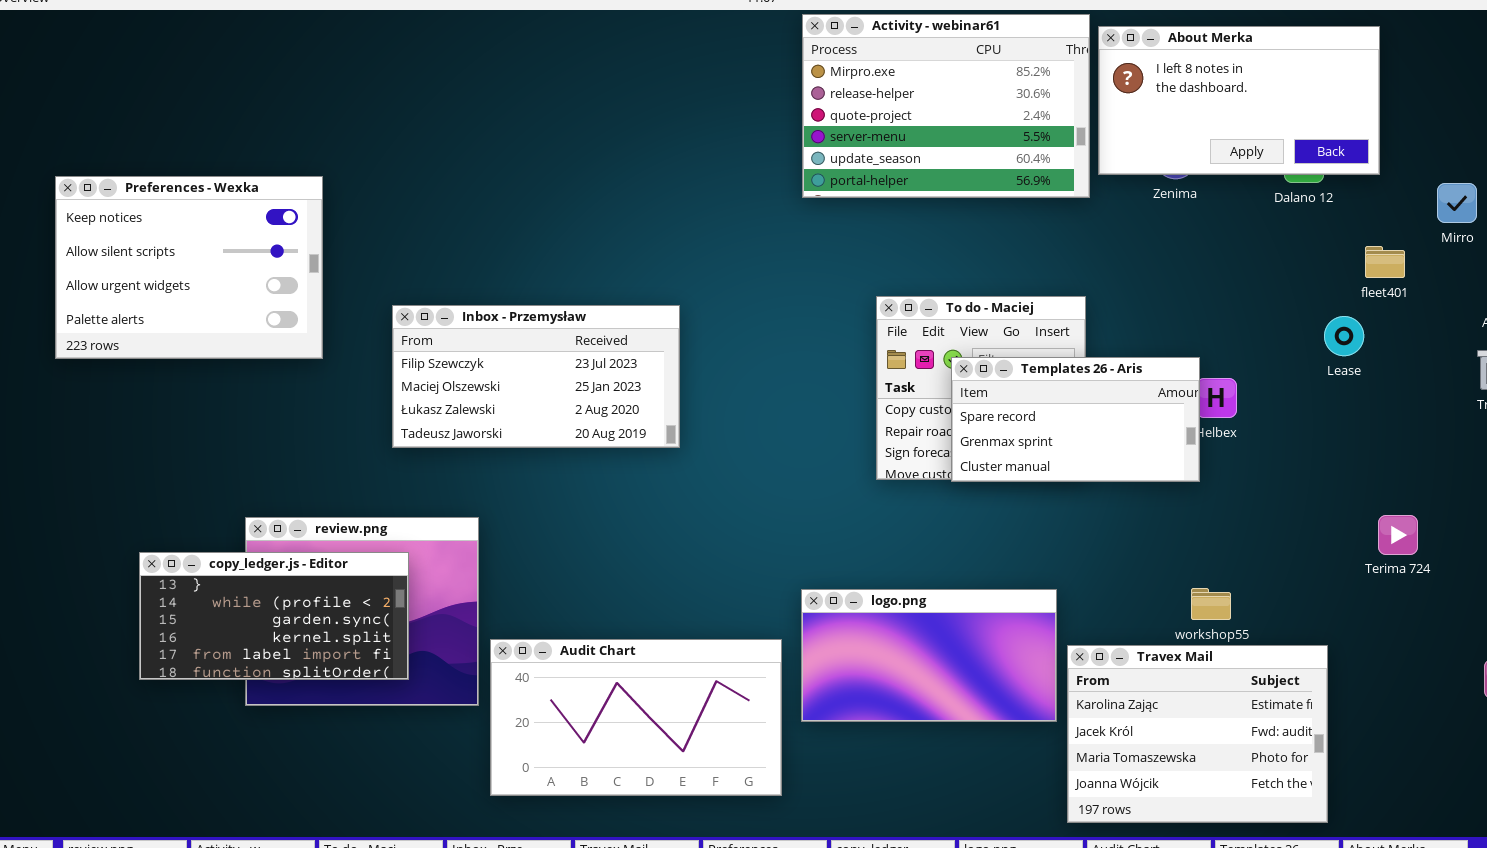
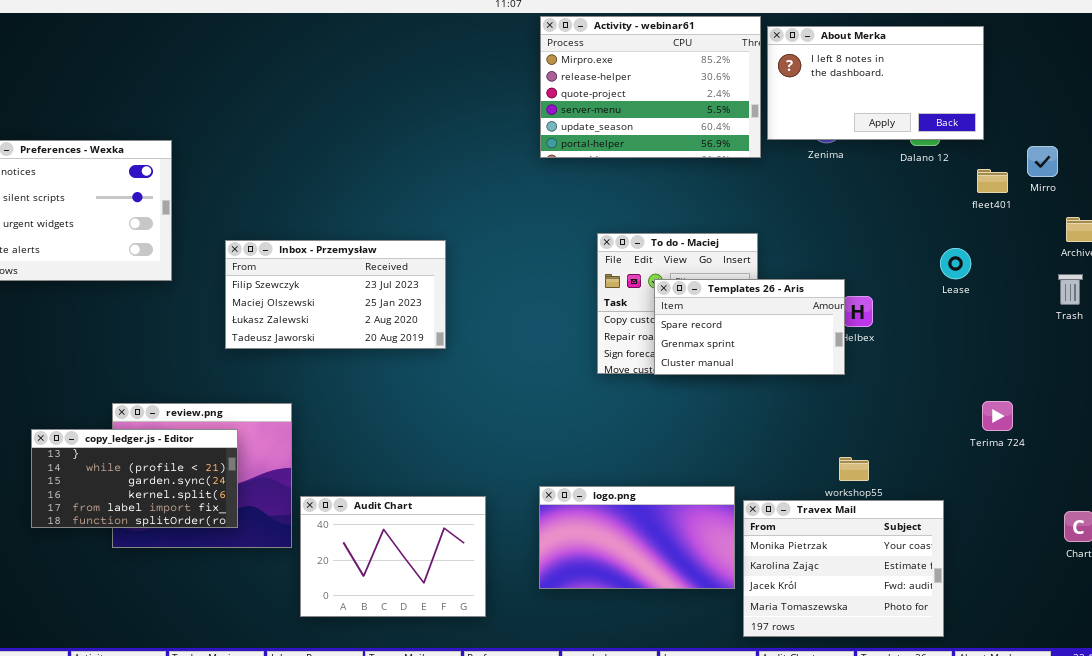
fleet401: [1365,246,1405,278] -> [977,169,1008,193], moved
logo.png: [801,589,1057,722] -> [539,486,735,589], moved
Audit Chart: [490,639,782,796] -> [300,496,486,617], resized
Travex Mail: [1067,645,1328,823] -> [743,500,944,637], scrolled up 1 row

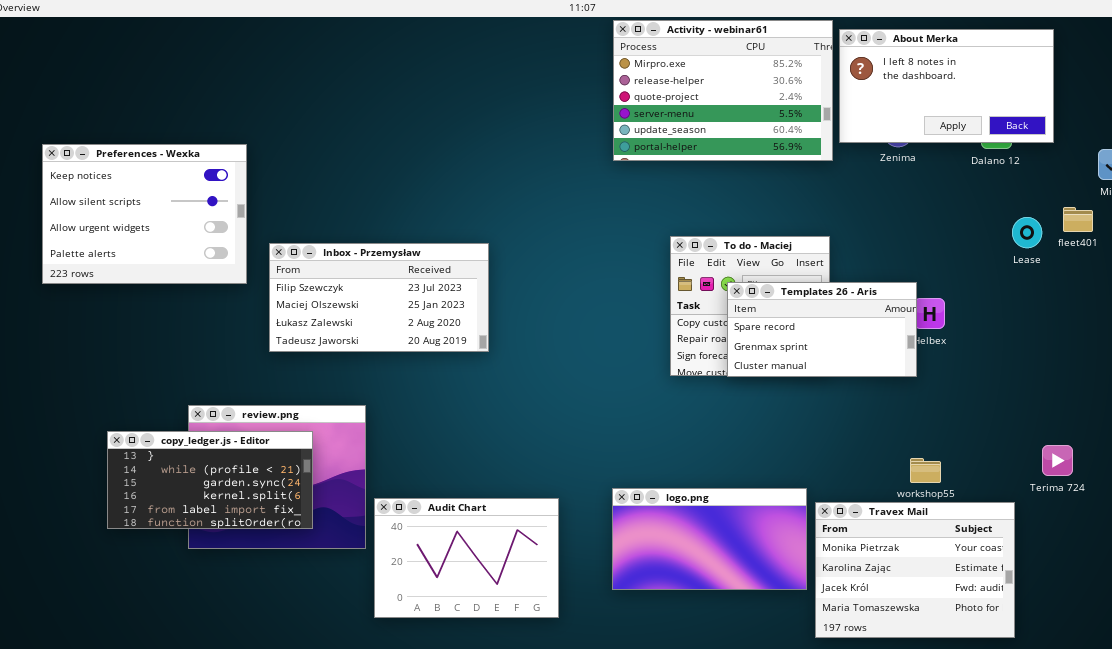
fleet401: [977,169,1008,193] -> [1063,207,1093,232], moved
Inbox - Przemysław: [225,240,446,349] -> [269,243,489,352], moved
Lease: [940,248,971,279] -> [1012,217,1042,248], moved
Terima 724: [982,401,1013,431] -> [1042,445,1073,476], moved

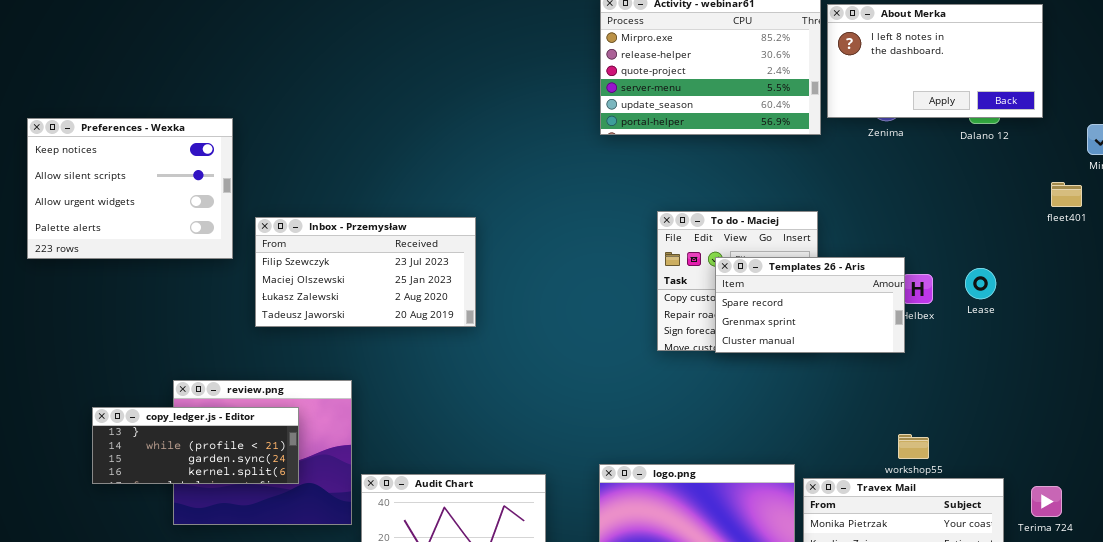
Lease: [1012,217,1042,248] -> [965,268,996,299], moved
copy_ledger.js - Editor: [107,431,313,529] -> [92,407,299,484], resized
Terima 724: [1042,445,1073,476] -> [1031,486,1062,517], moved

